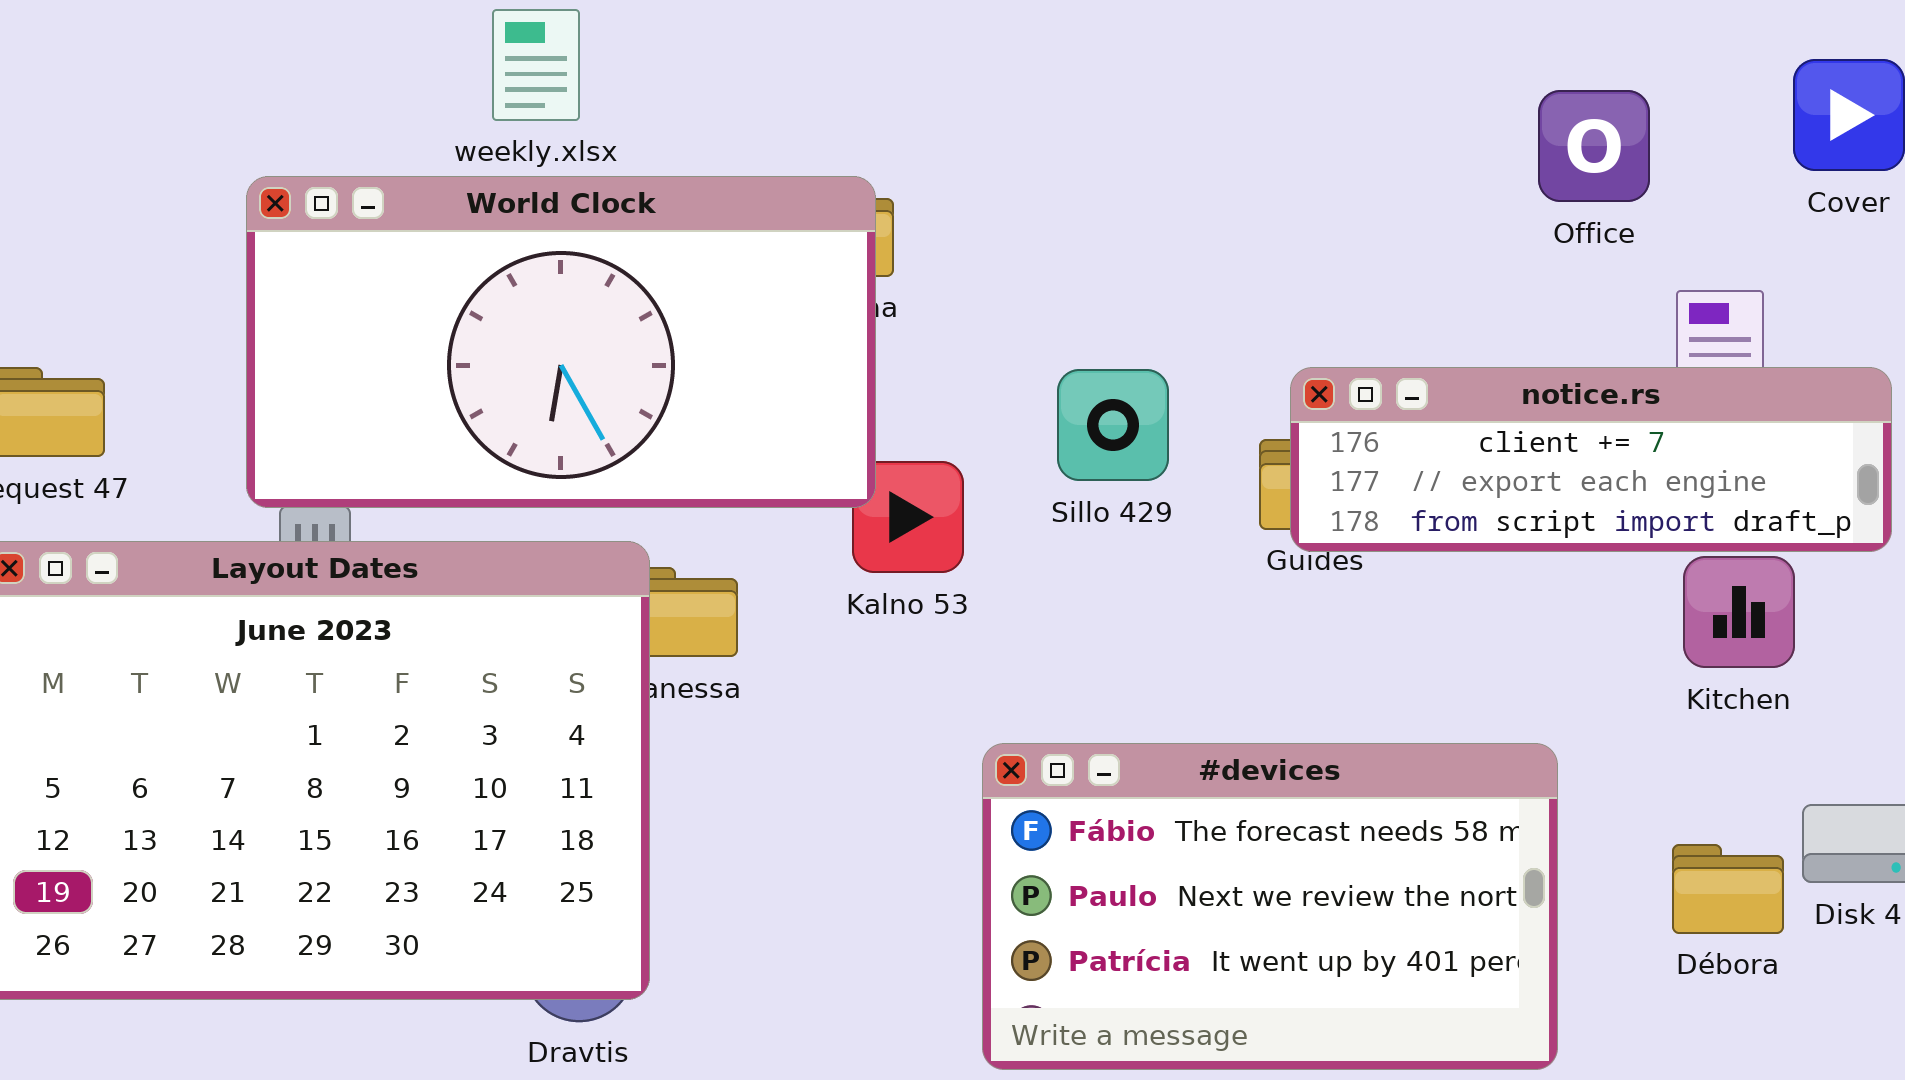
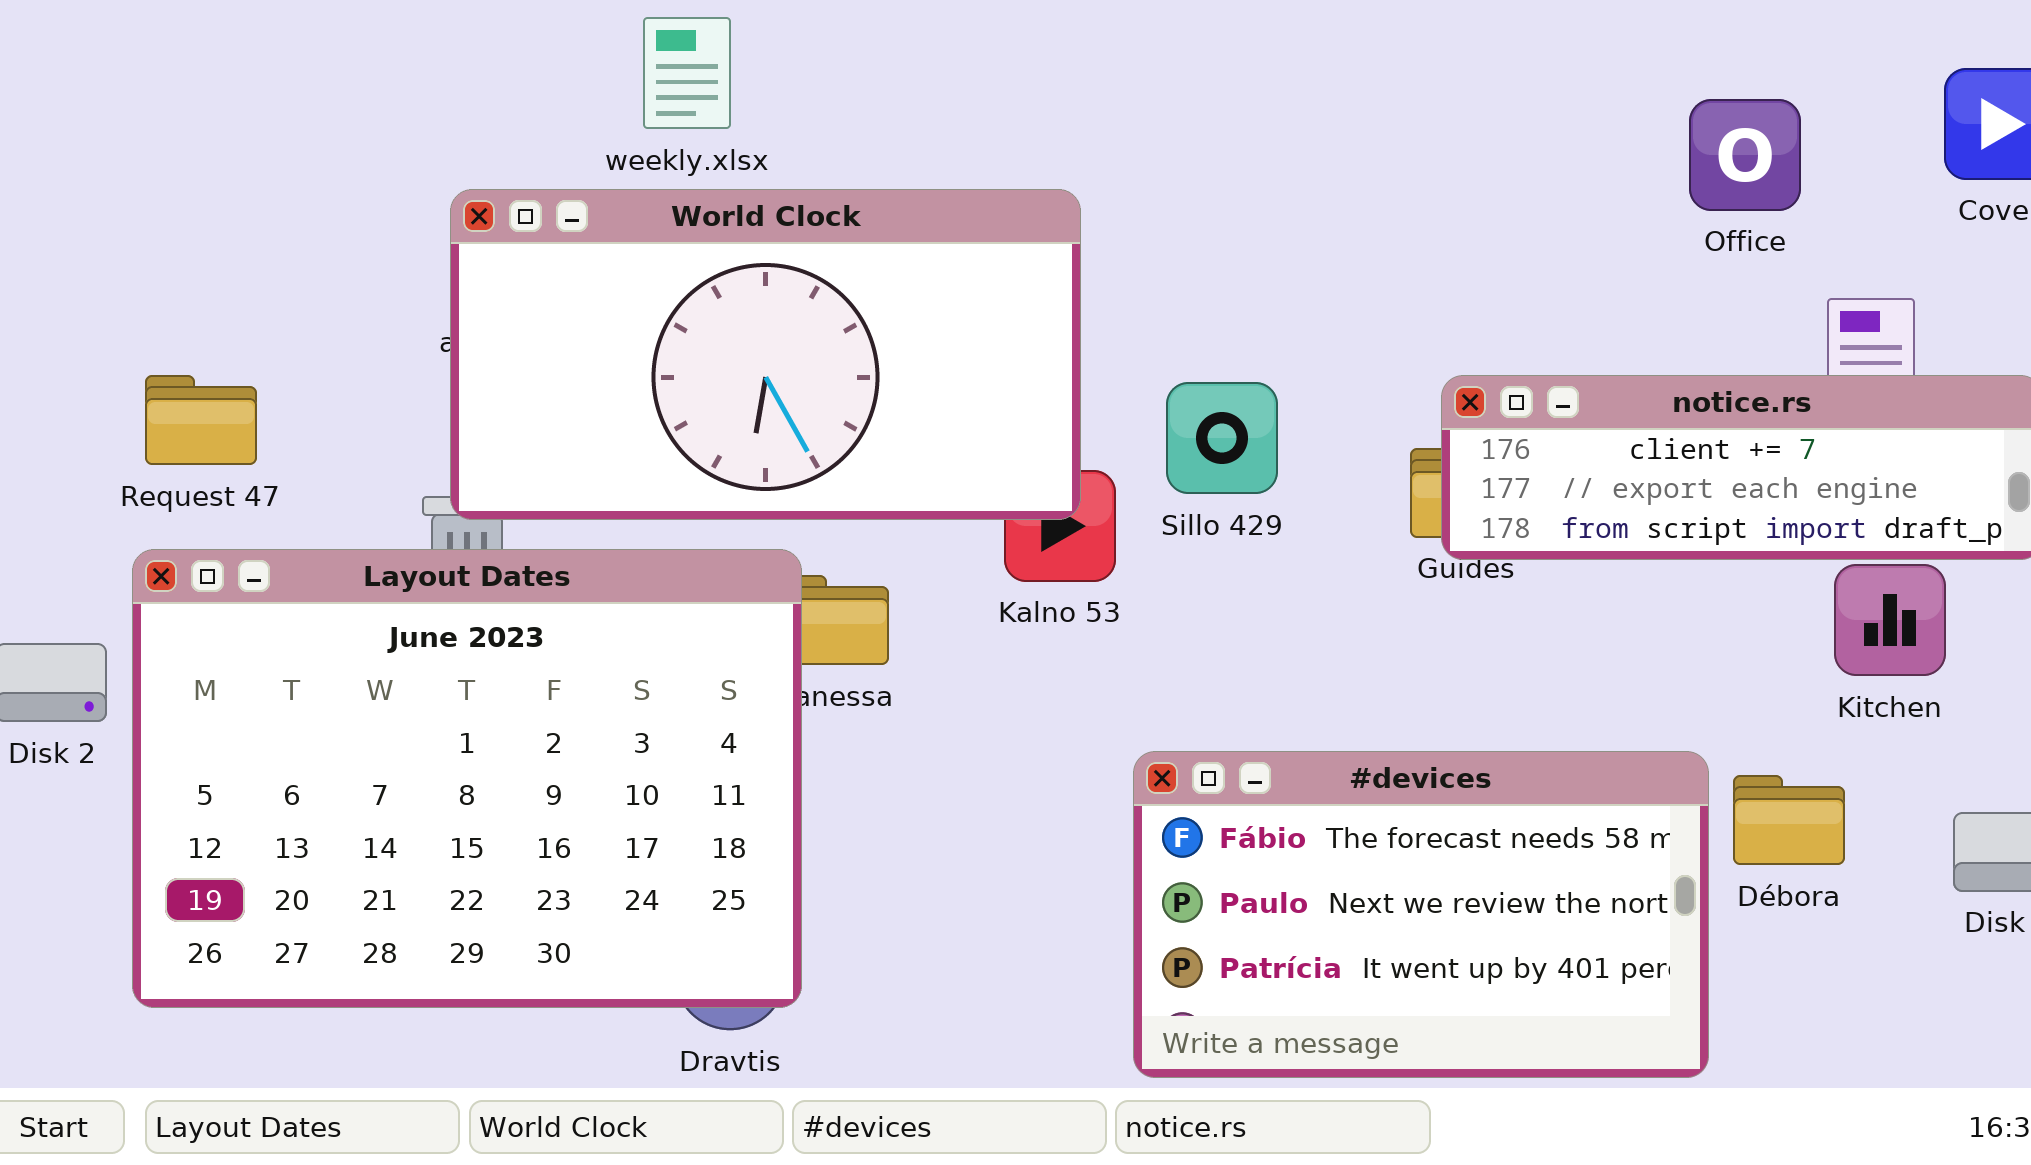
World Clock: [246,176,876,508] -> [450,189,1081,520], moved
Sillo 429: [1057,369,1169,481] -> [1166,382,1278,494], moved
Débora: [1672,844,1784,934] -> [1733,775,1845,865], moved

